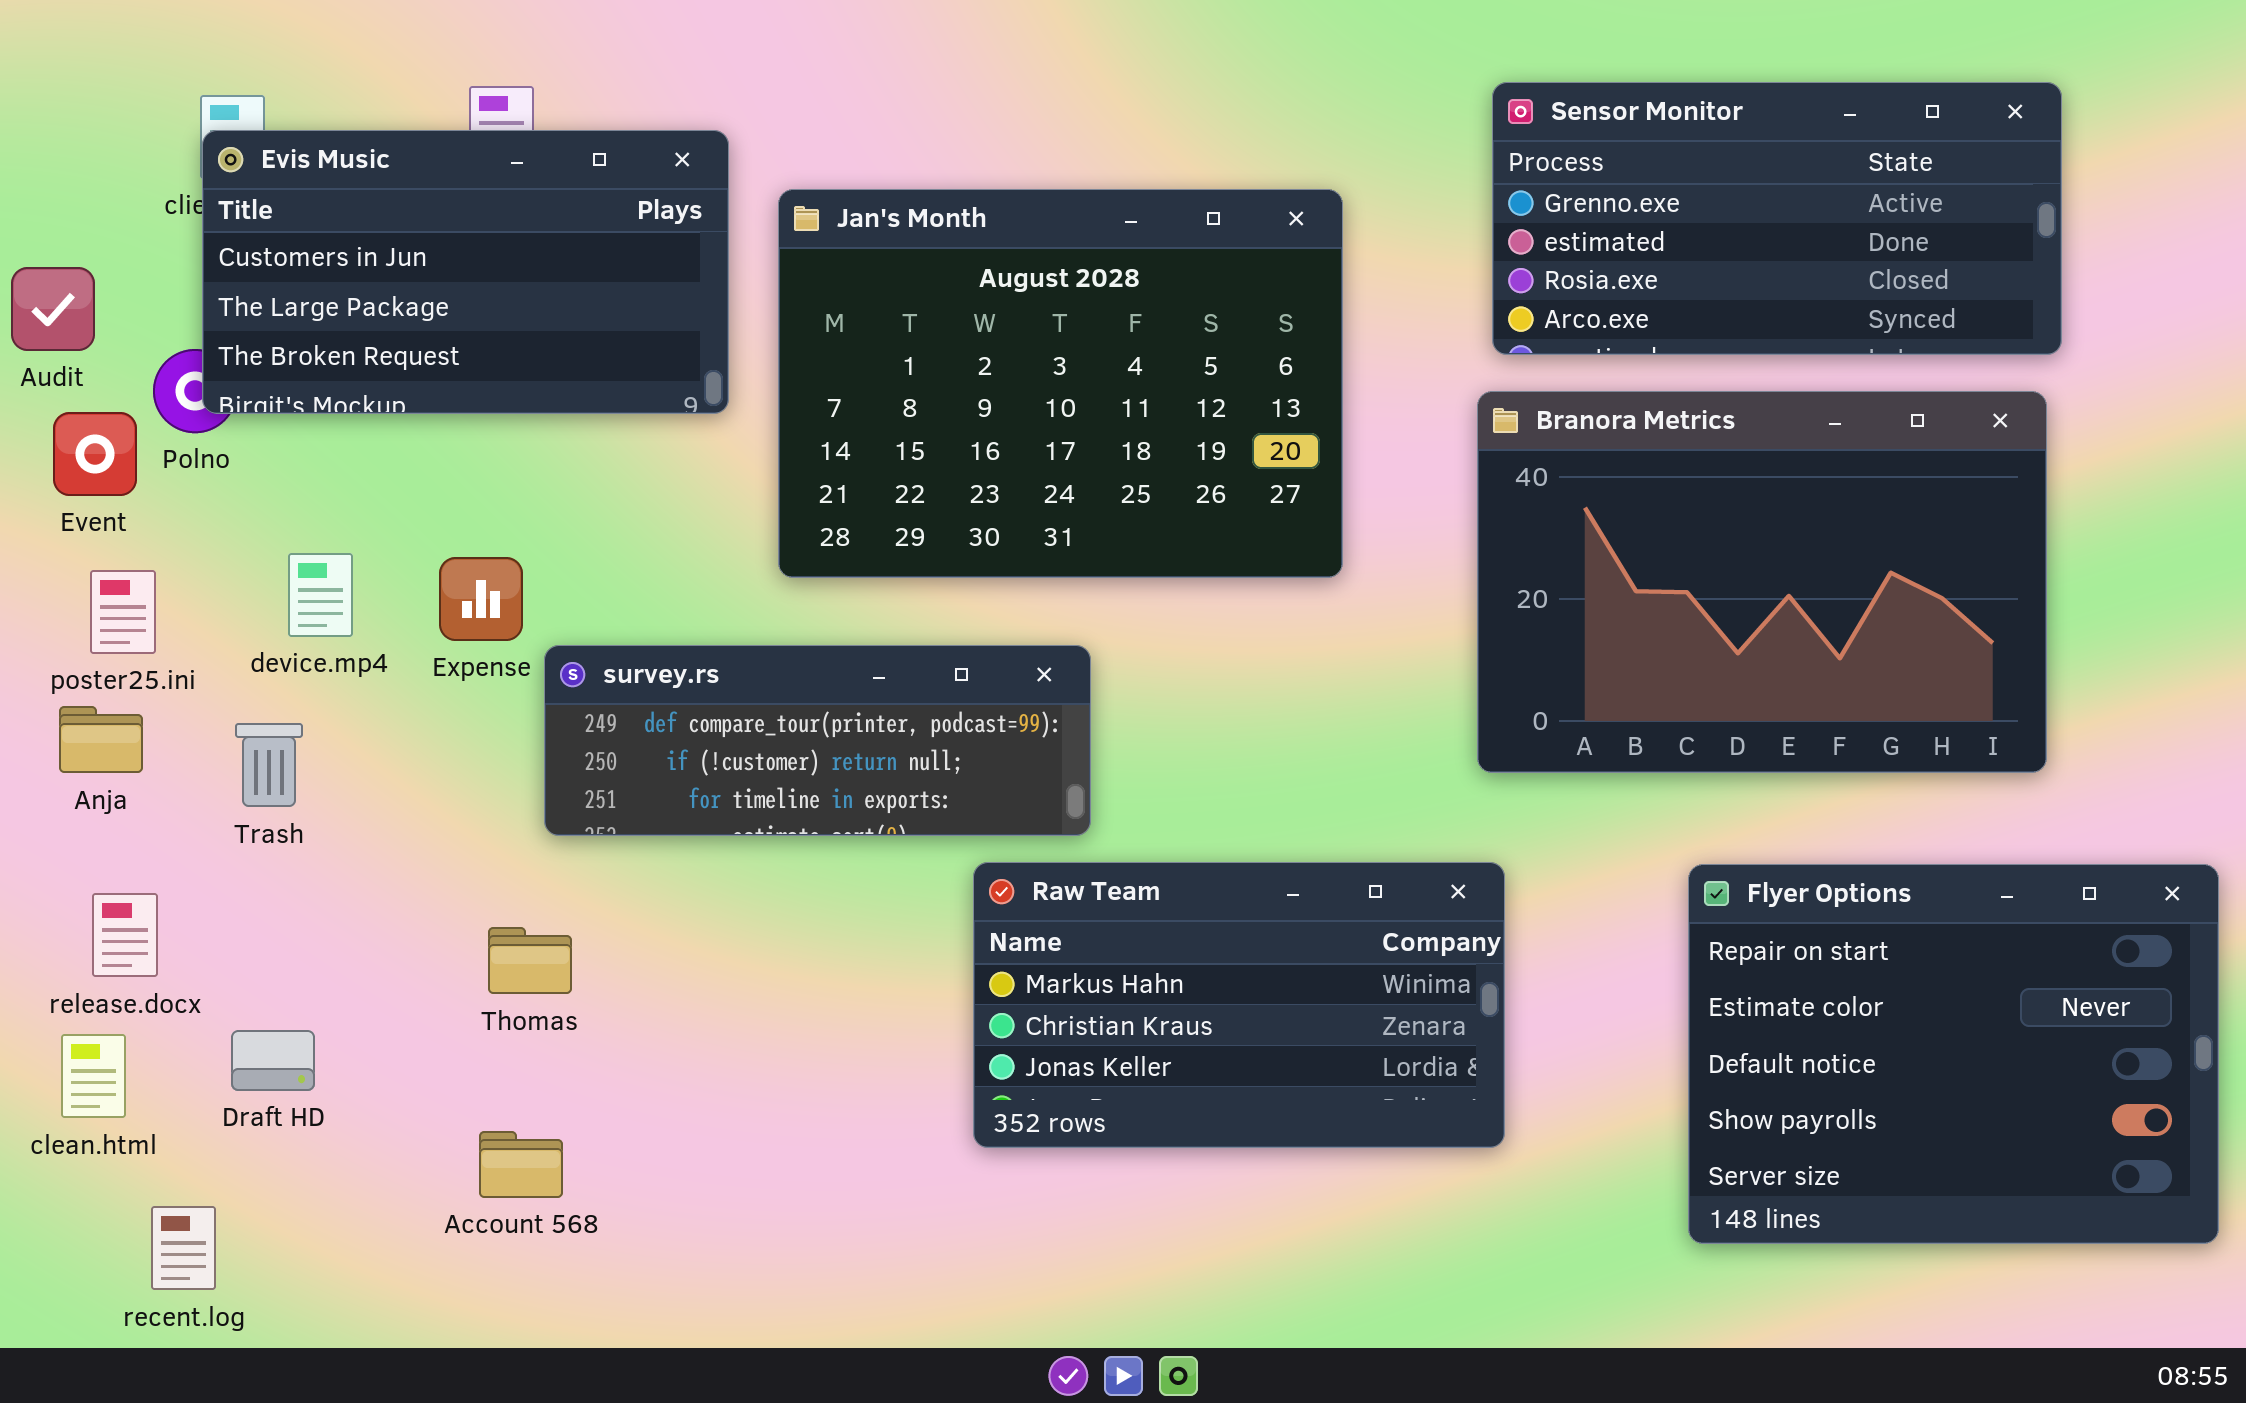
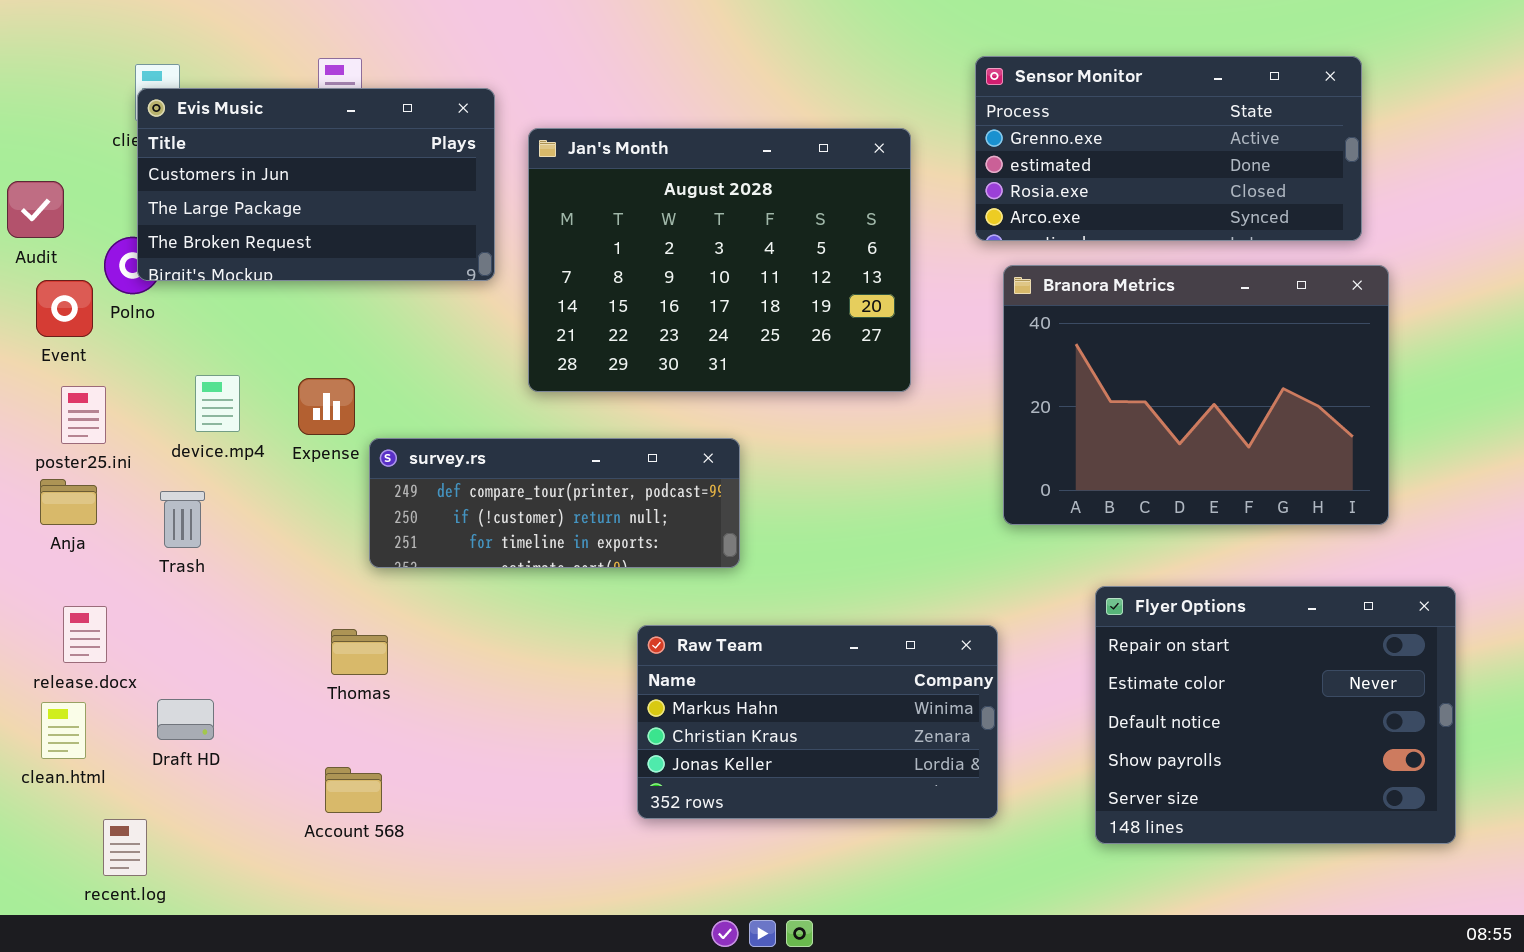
Sensor Monitor: [1492,82,2062,355] -> [975,56,1362,241], moved
Raw Team: [973,862,1505,1148] -> [637,625,998,819], moved
Flyer Options: [1688,864,2219,1244] -> [1095,586,1456,844], moved

